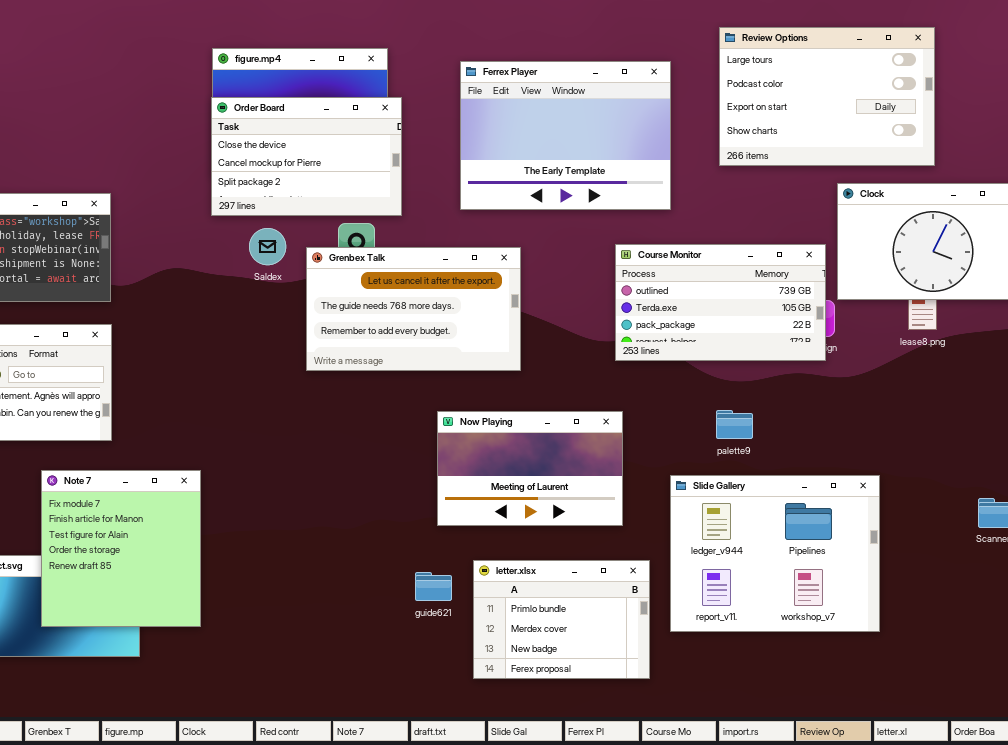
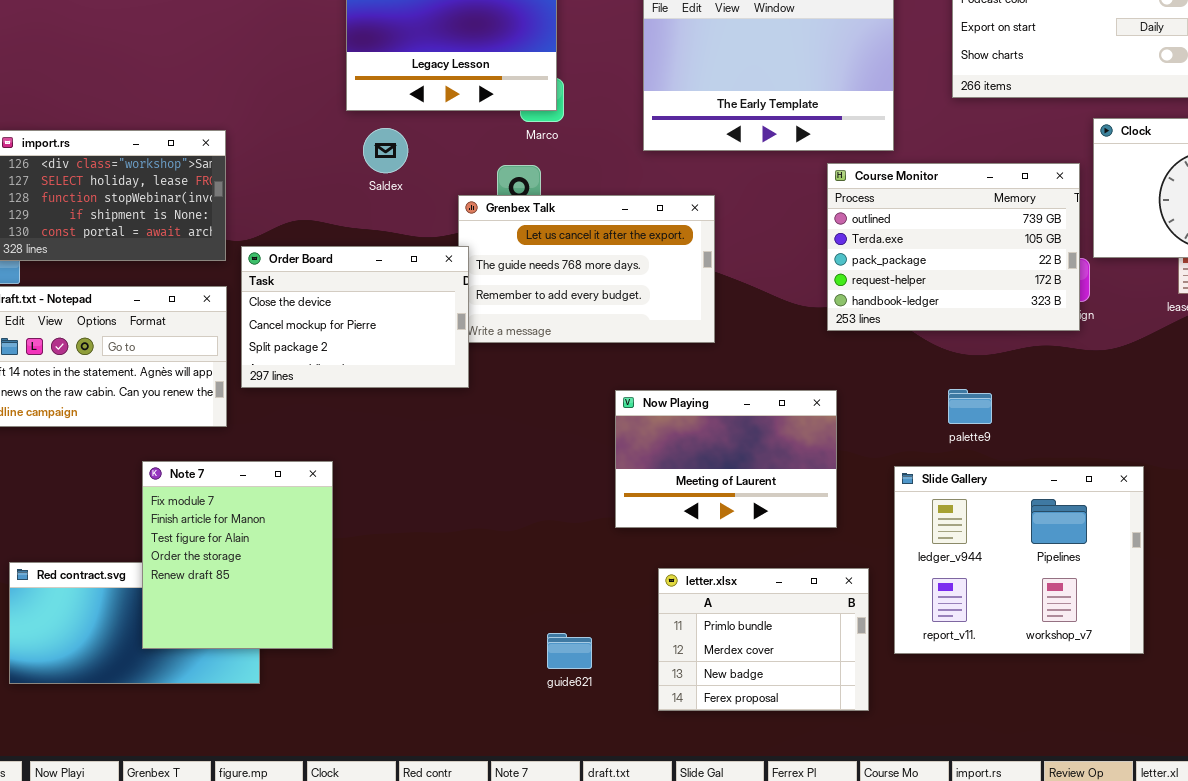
Order Board: [211,97,402,216] -> [241,246,469,388], moved
Saldex: [249,228,286,265] -> [363,128,408,173], moved
Course Monitor: [615,244,826,361] -> [827,163,1080,331], resized
guide621: [415,572,452,601] -> [547,633,592,669], moved

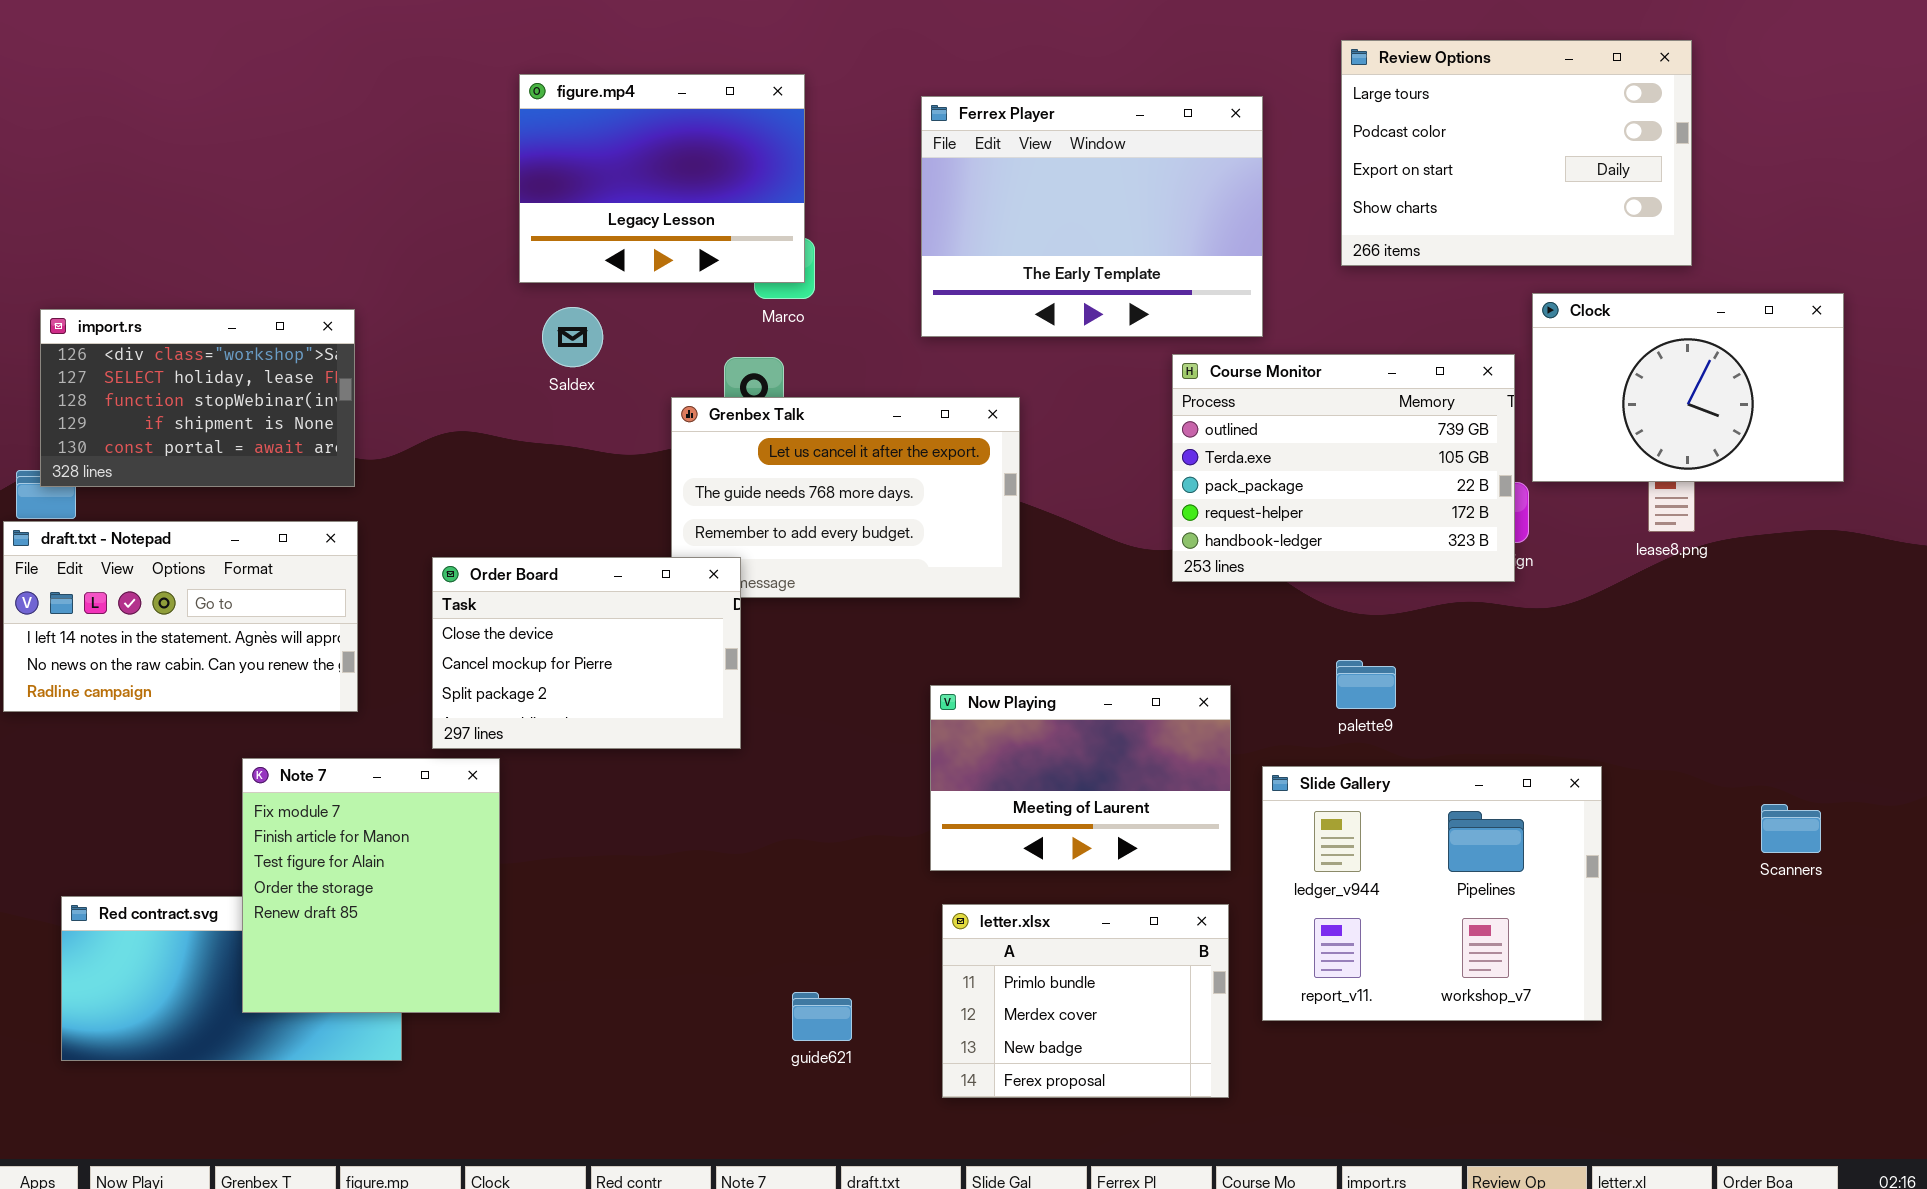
Order Board: [241,246,469,388] -> [432,557,741,749], moved
Now Playing: [615,390,837,528] -> [930,685,1231,871], moved

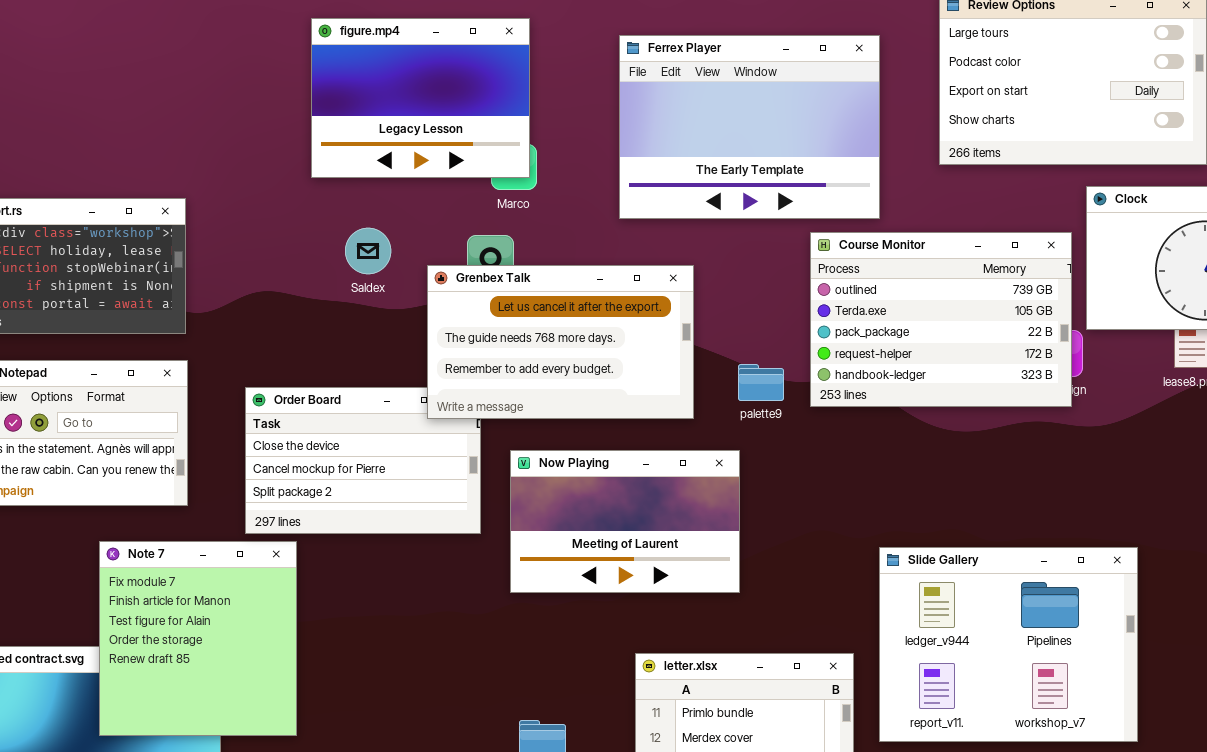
Saldex: [542,307,603,367] -> [345,228,391,274], moved
Grenbex Talk: [671,397,1020,598] -> [427,265,694,419], raised
palette9: [1336,660,1396,709] -> [738,364,784,401], moved
Now Playing: [930,685,1231,871] -> [510,450,740,593], moved

